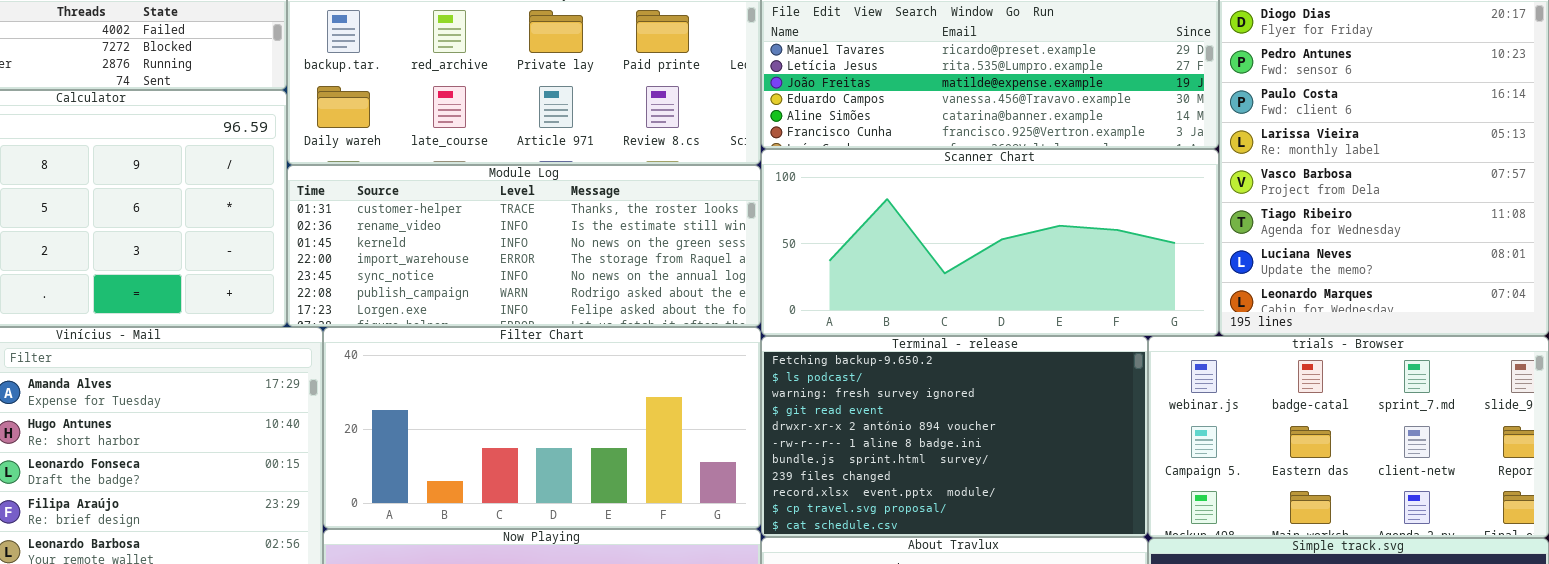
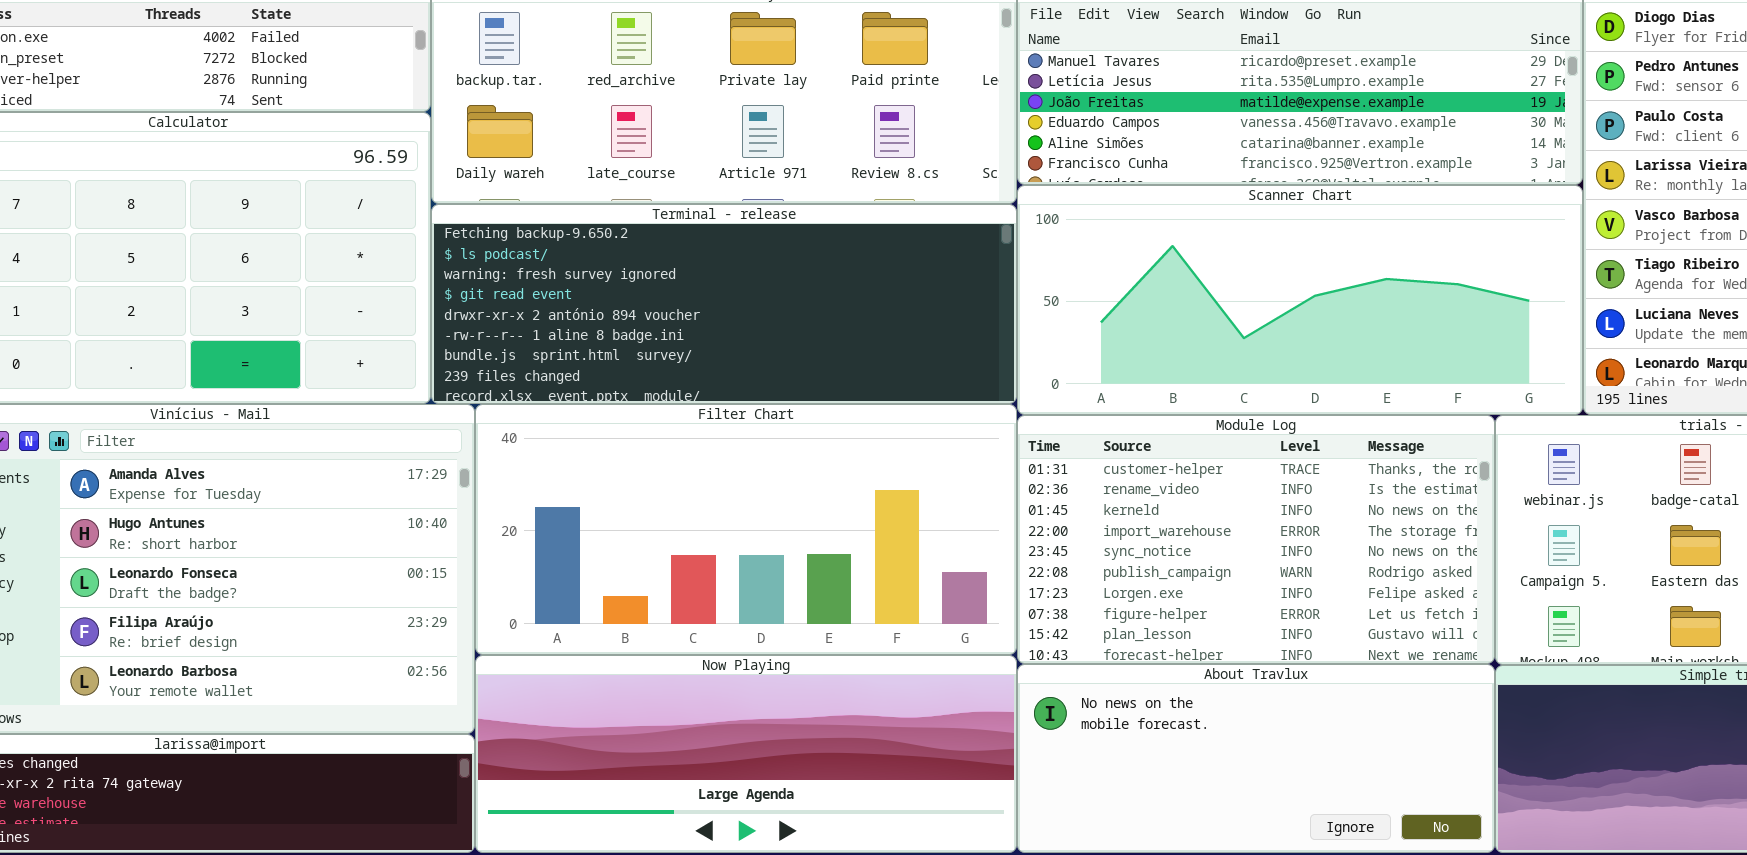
Module Log: [287,165,761,327] -> [1017,415,1495,664], moved, resized
Terminal - release: [761,336,1148,537] -> [431,204,1017,404], moved, resized

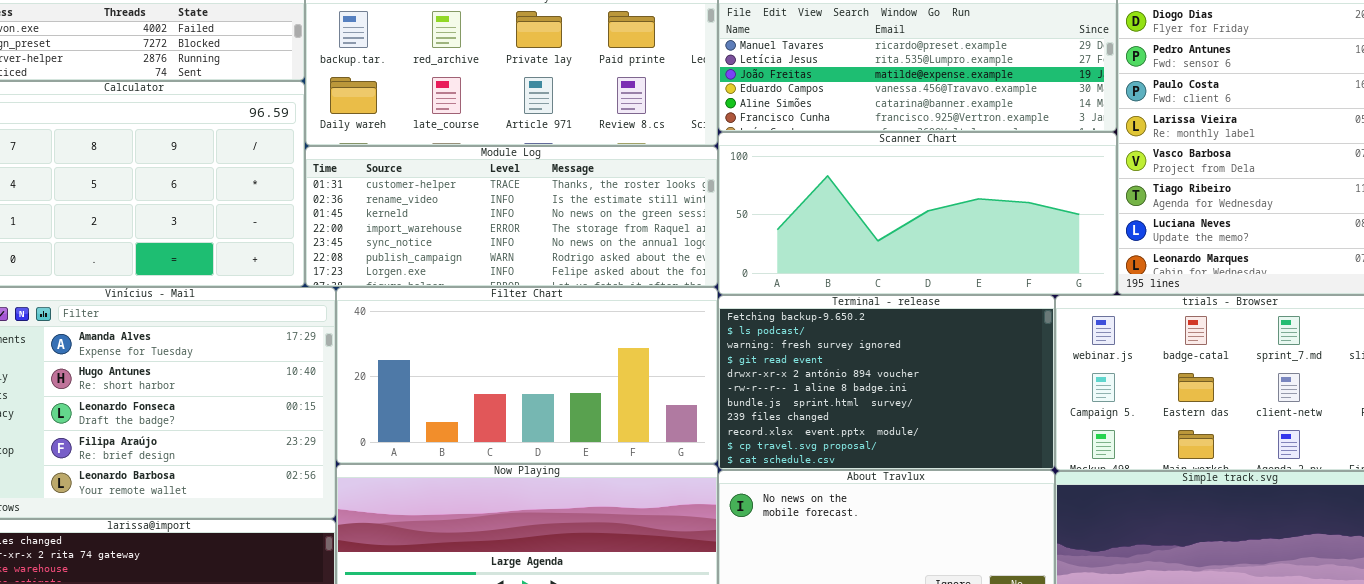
Terminal - release: [431,204,1017,404] -> [718,295,1055,470], moved, resized
Module Log: [1017,415,1495,664] -> [305,146,718,287], moved, resized

